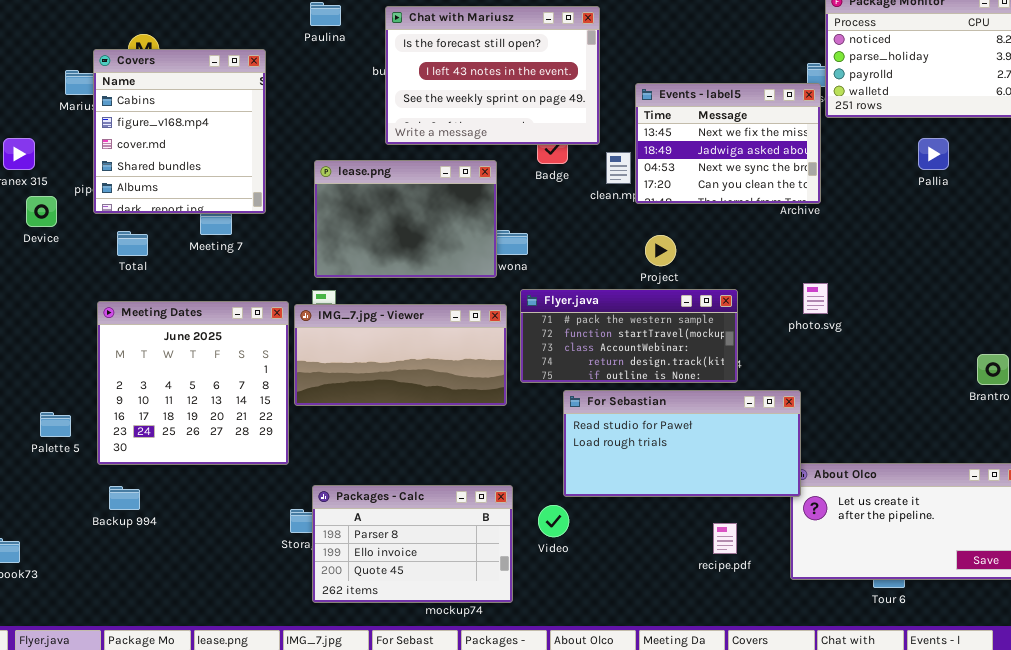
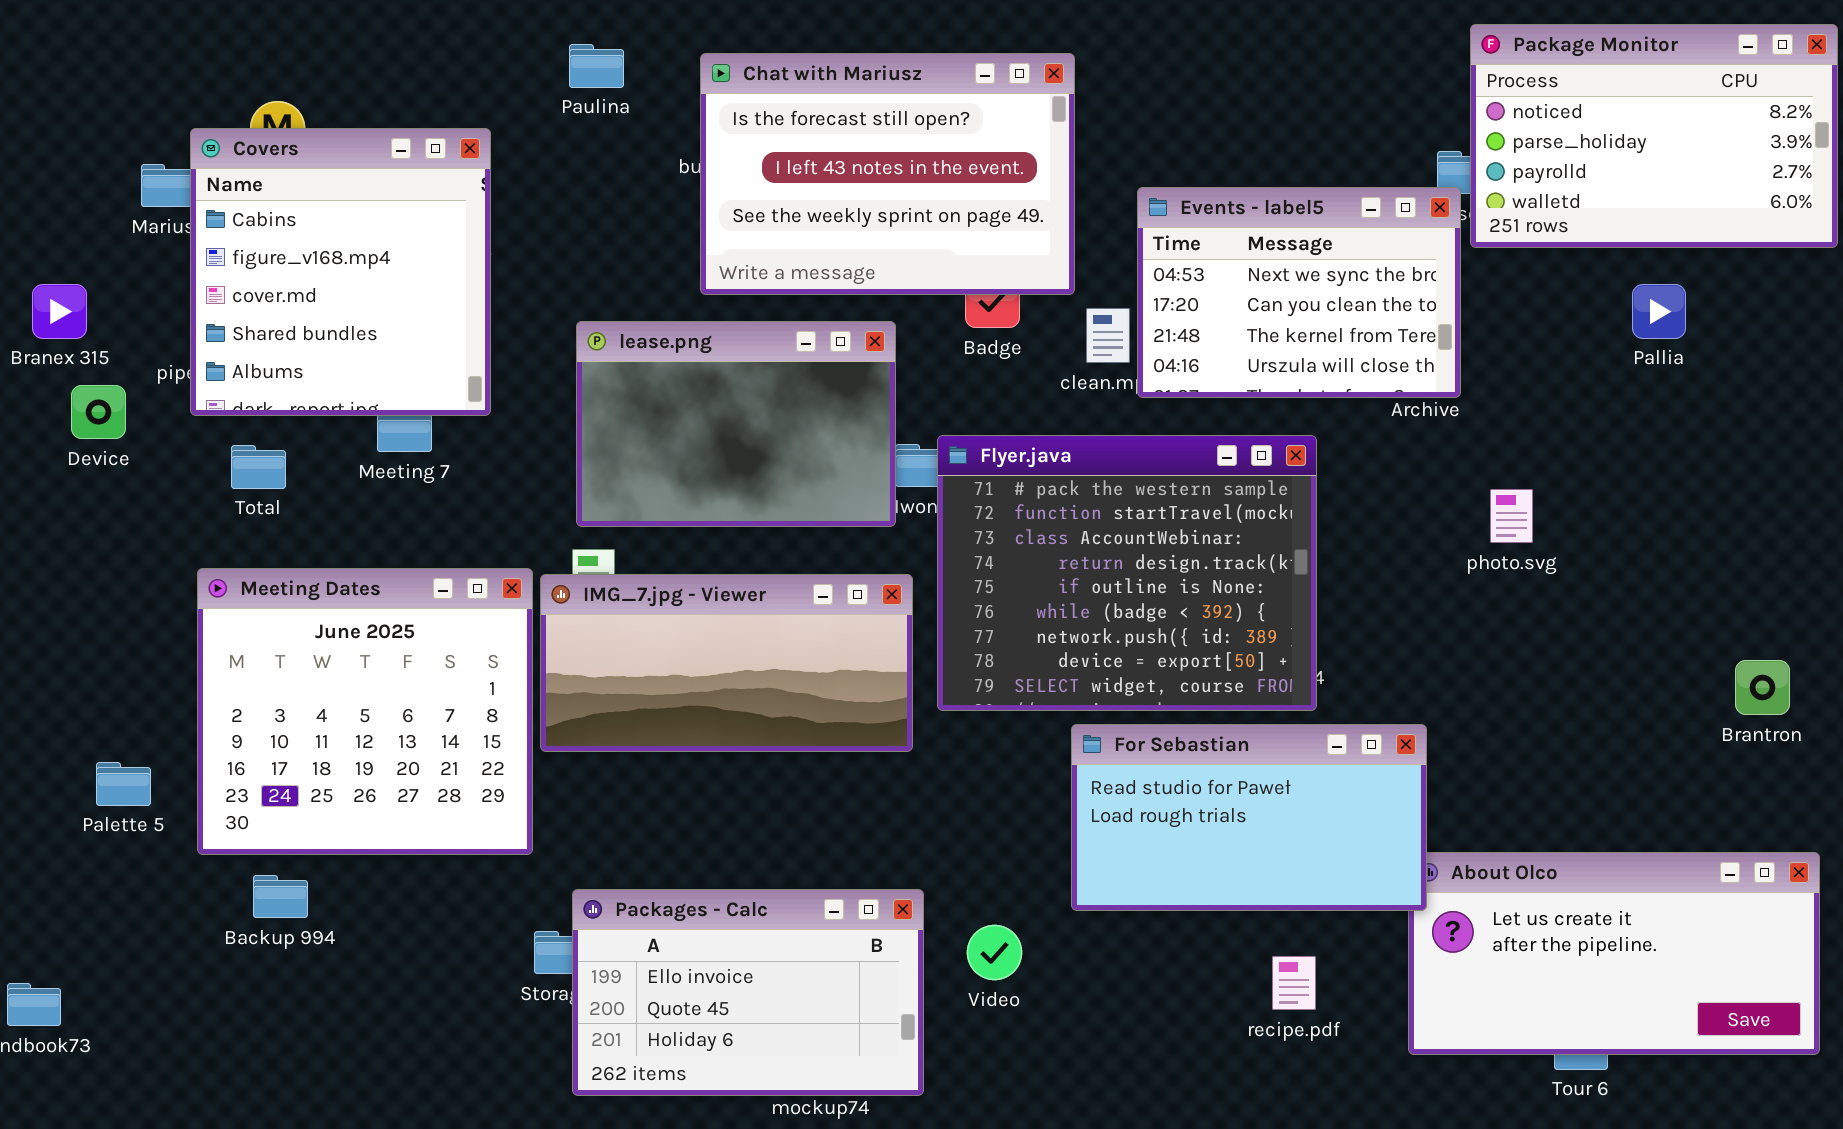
Events - label5: [635,83,821,204] -> [1137,187,1461,398], scrolled down 2 rows
photo.svg: [803,283,828,314] -> [1490,489,1533,543], moved
Flyer.java: [520,289,738,383] -> [937,435,1317,711], resized
For Sebastian: [563,390,801,497] -> [1071,724,1427,911], resized
Packages - Calc: [312,485,513,603] -> [572,889,924,1096], scrolled down 1 row
Backup 994: [109,486,140,510] -> [253,875,308,918], moved

